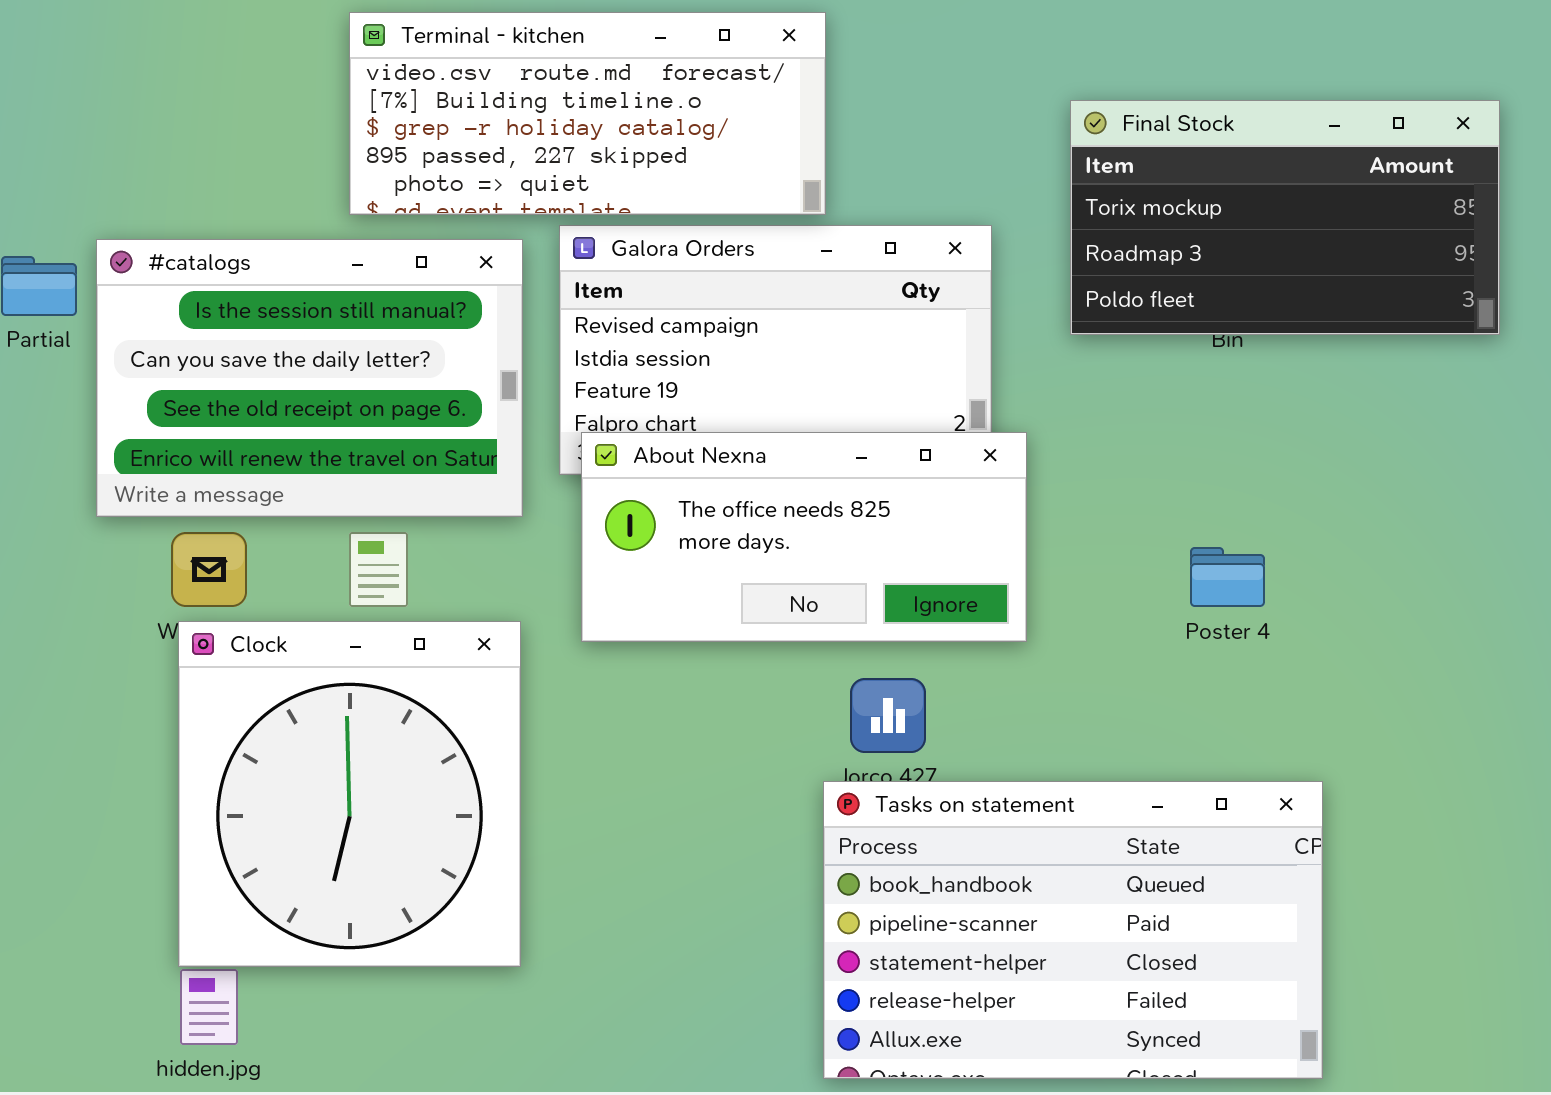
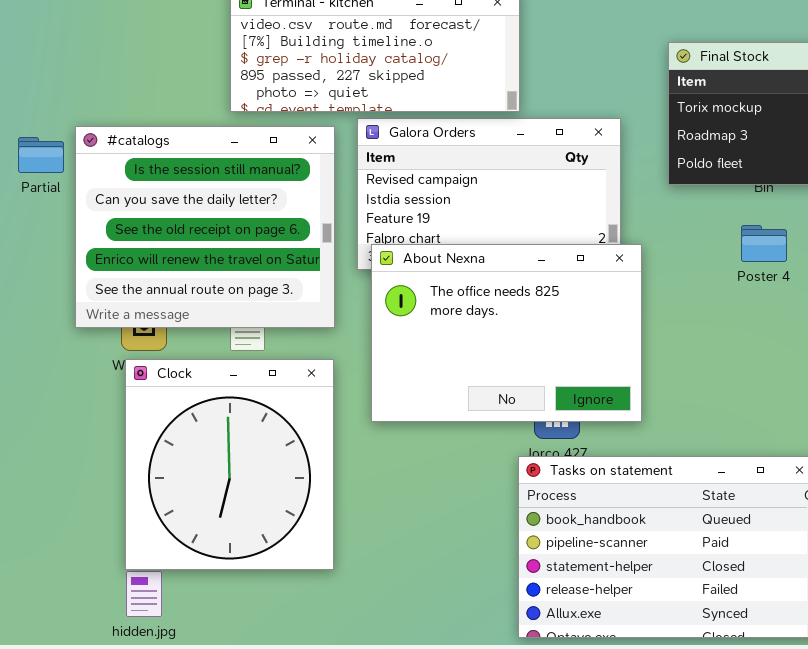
#catalogs: [96,239,523,517] -> [75,126,335,328], resized
About Nexna: [581,432,1027,642] -> [371,244,642,422], resized
Poster 4: [1190,547,1265,607] -> [741,225,787,262], moved

